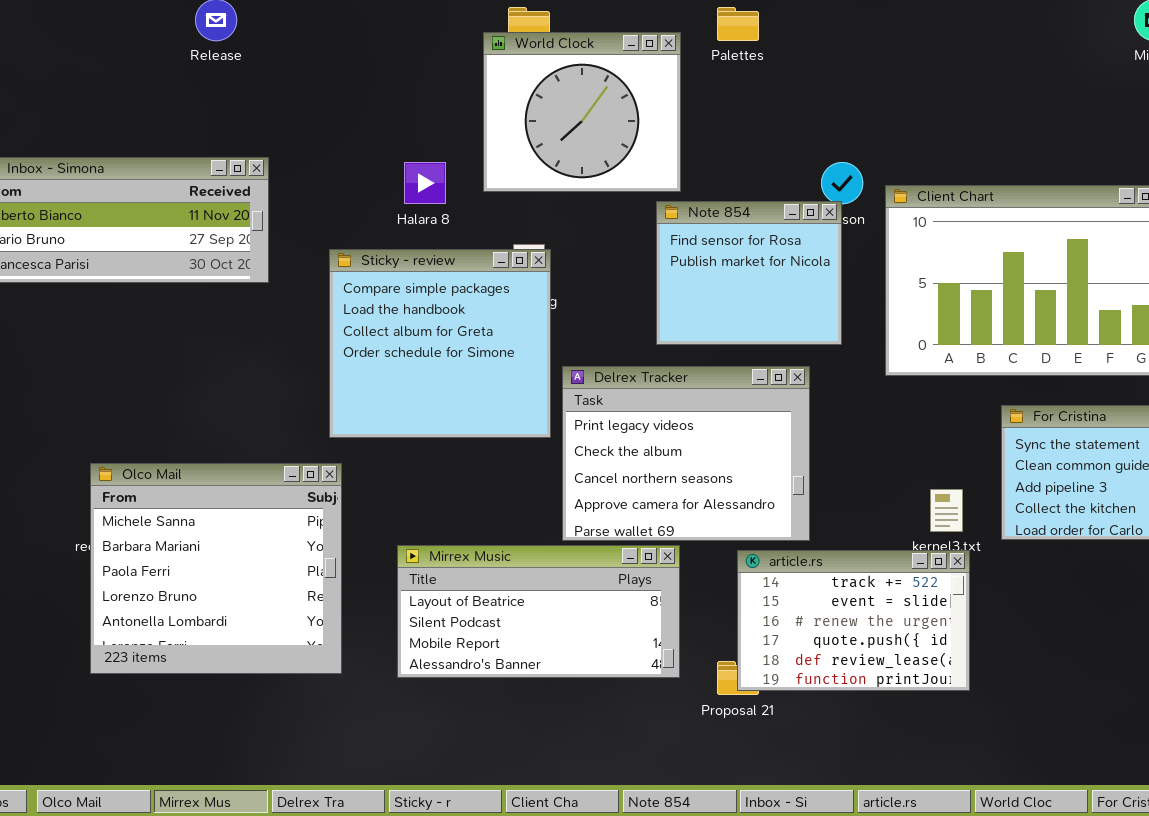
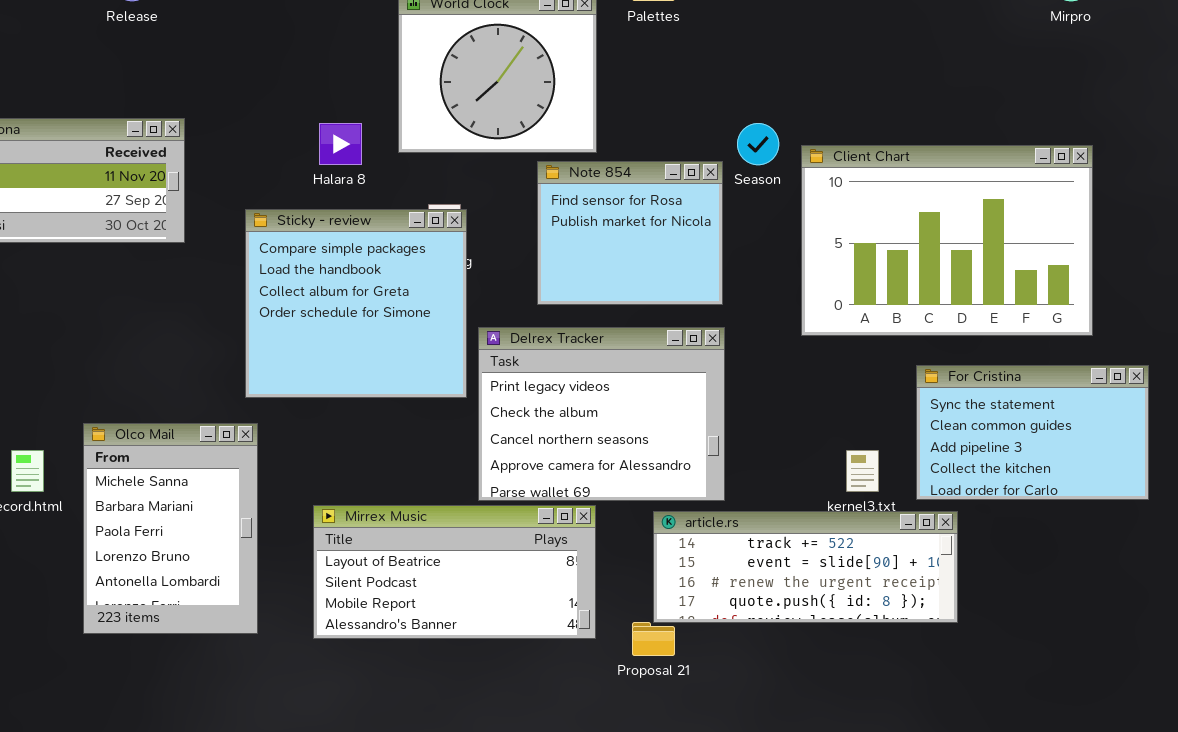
Note 854: [656,201,842,345] -> [537,161,723,305], moved
Olco Mail: [90,463,342,674] -> [83,423,258,634], resized
article.rs: [737,550,970,691] -> [653,511,958,623], resized

